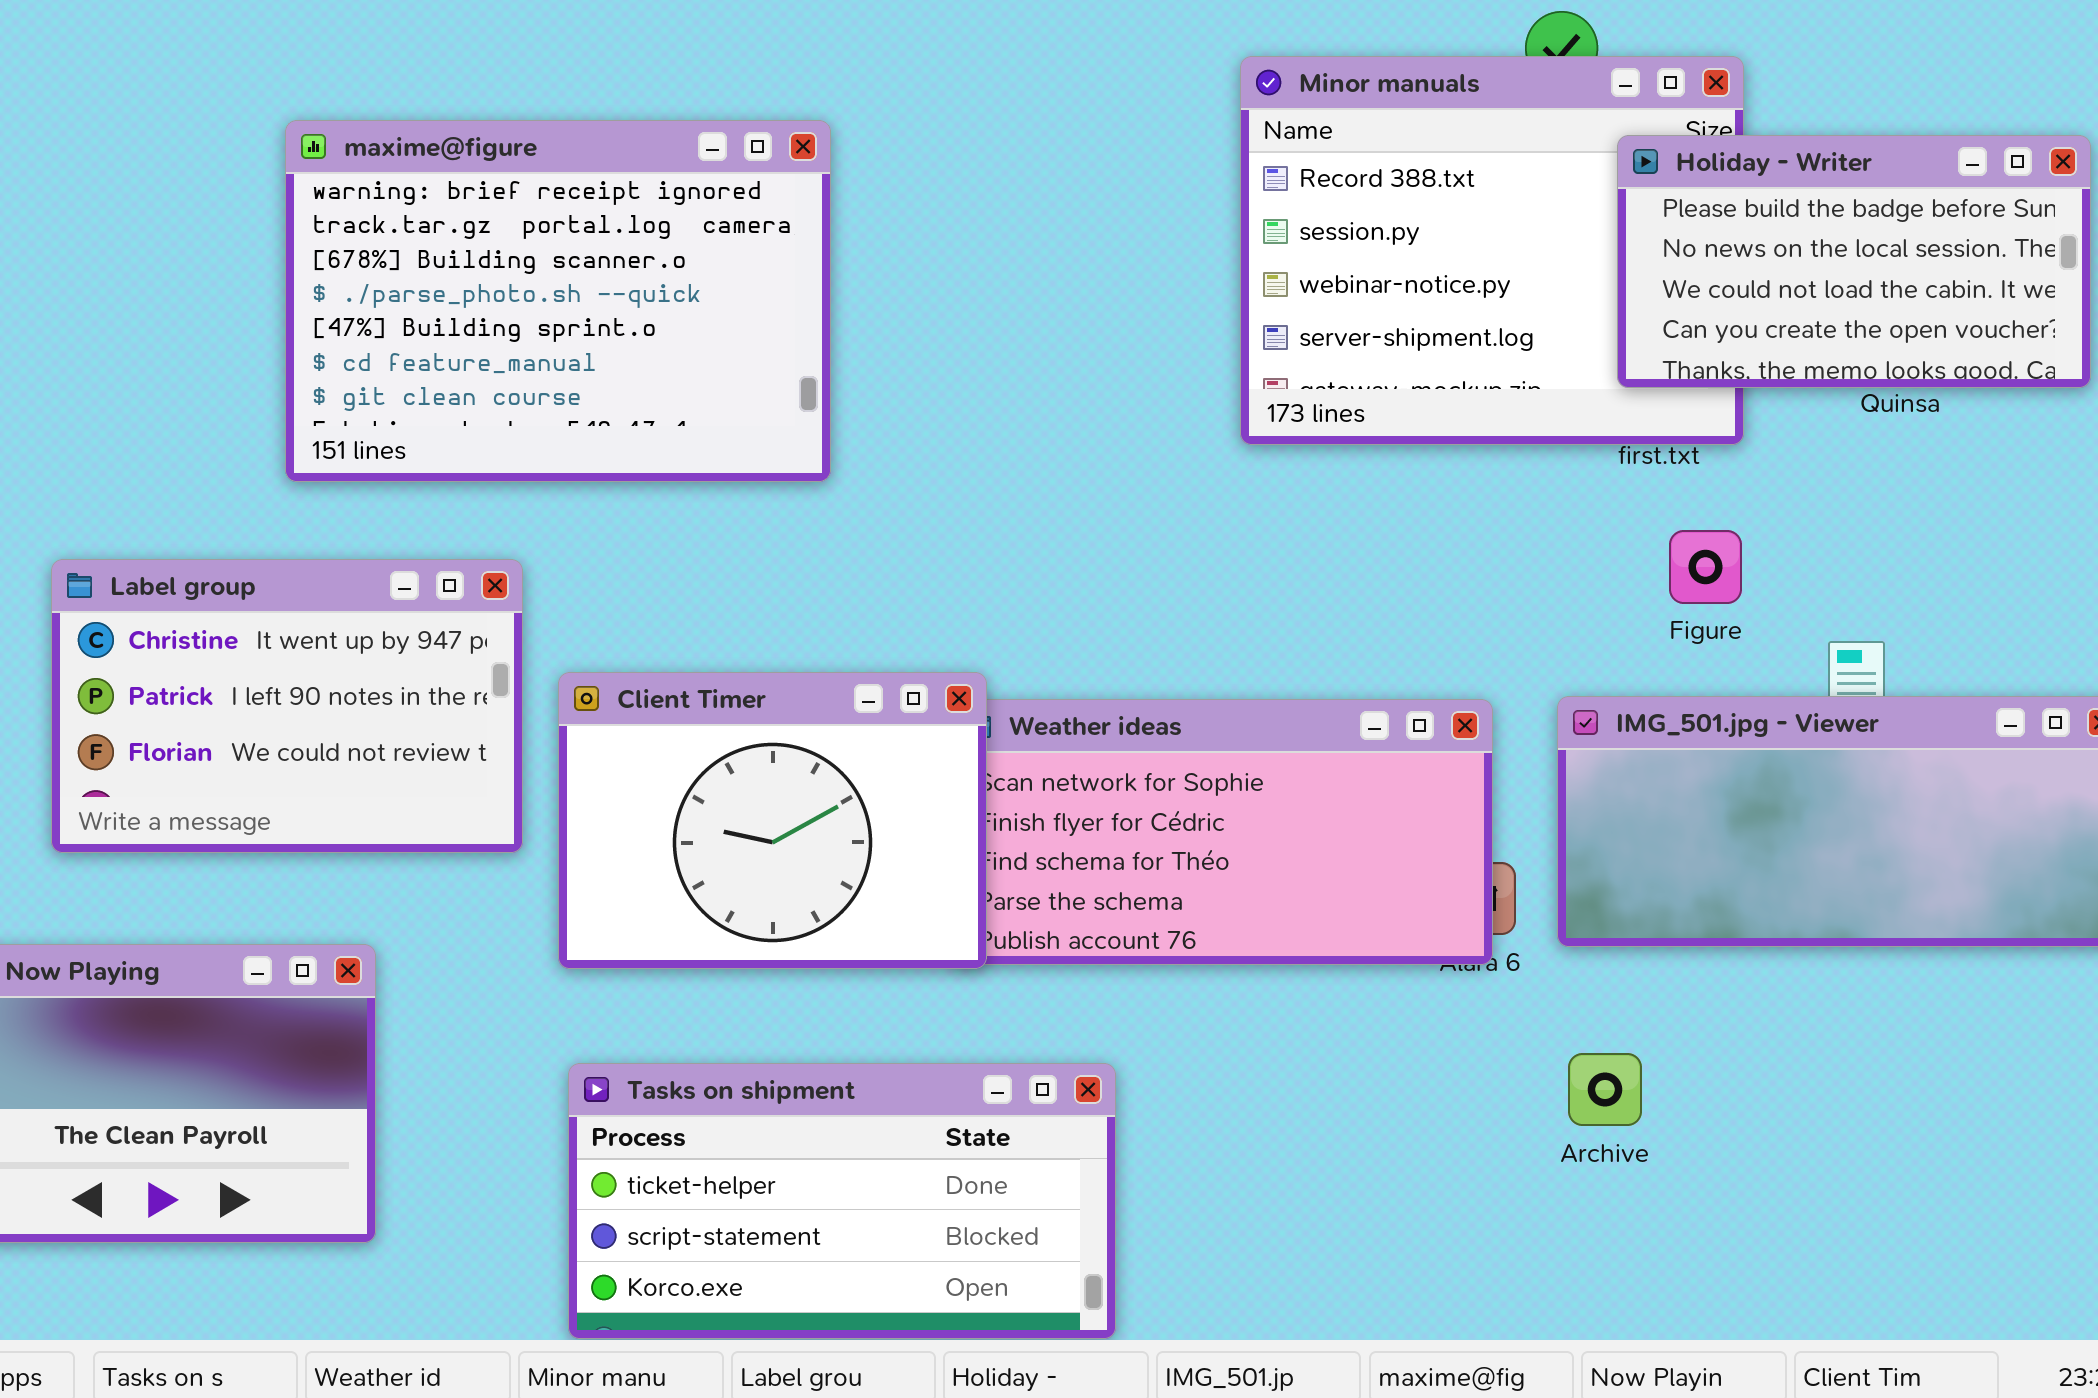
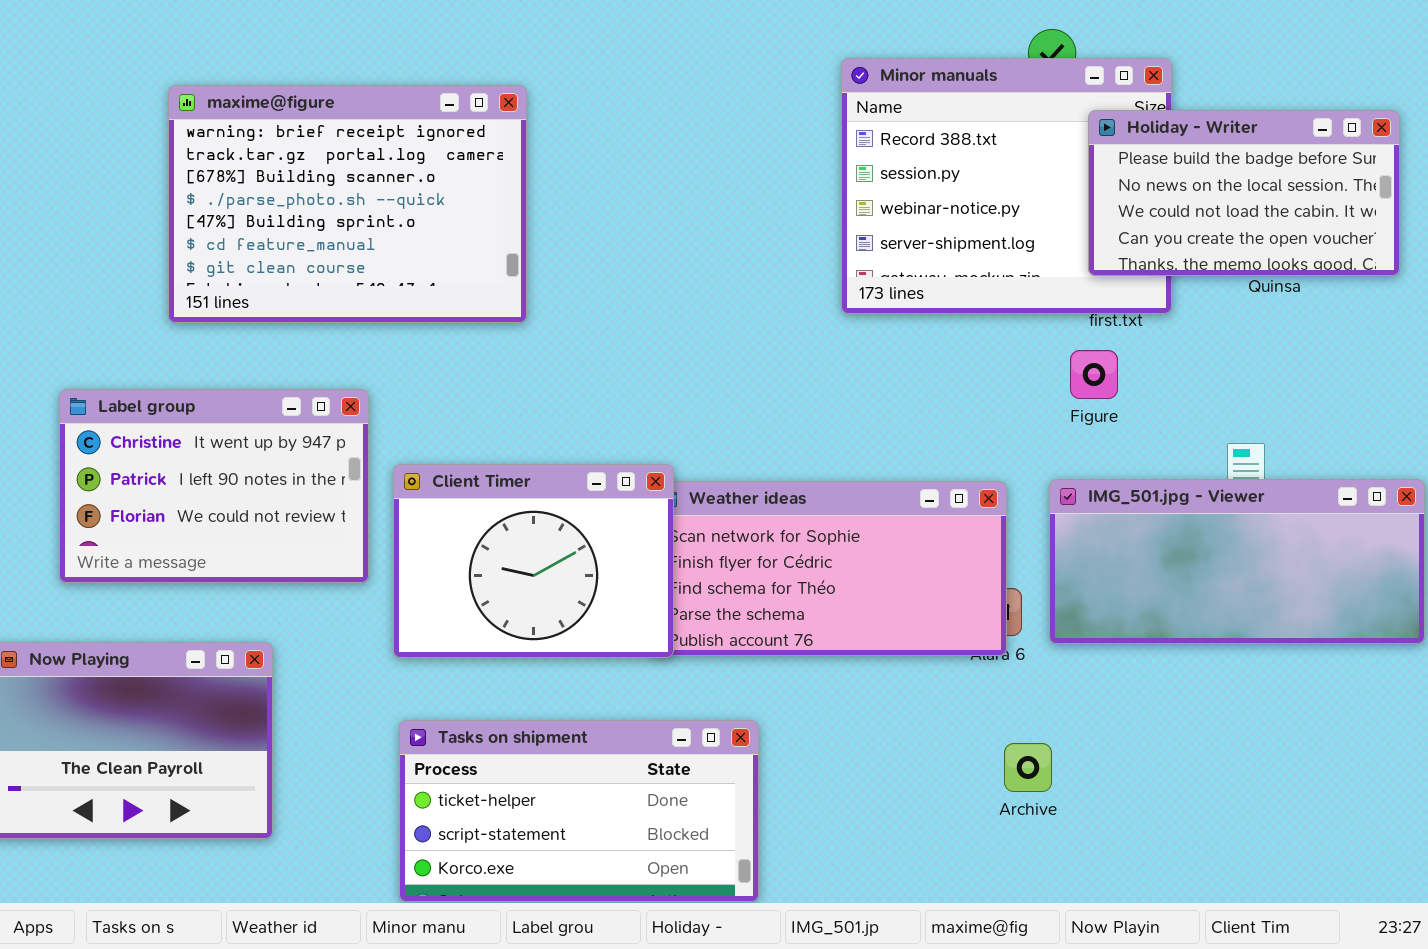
maxime@figure: [285,120,831,482] -> [168,85,527,323], moved
Figure: [1669,530,1742,604] -> [1070,350,1118,399], moved
Archive: [1568,1053,1642,1126] -> [1004,743,1052,792], moved

